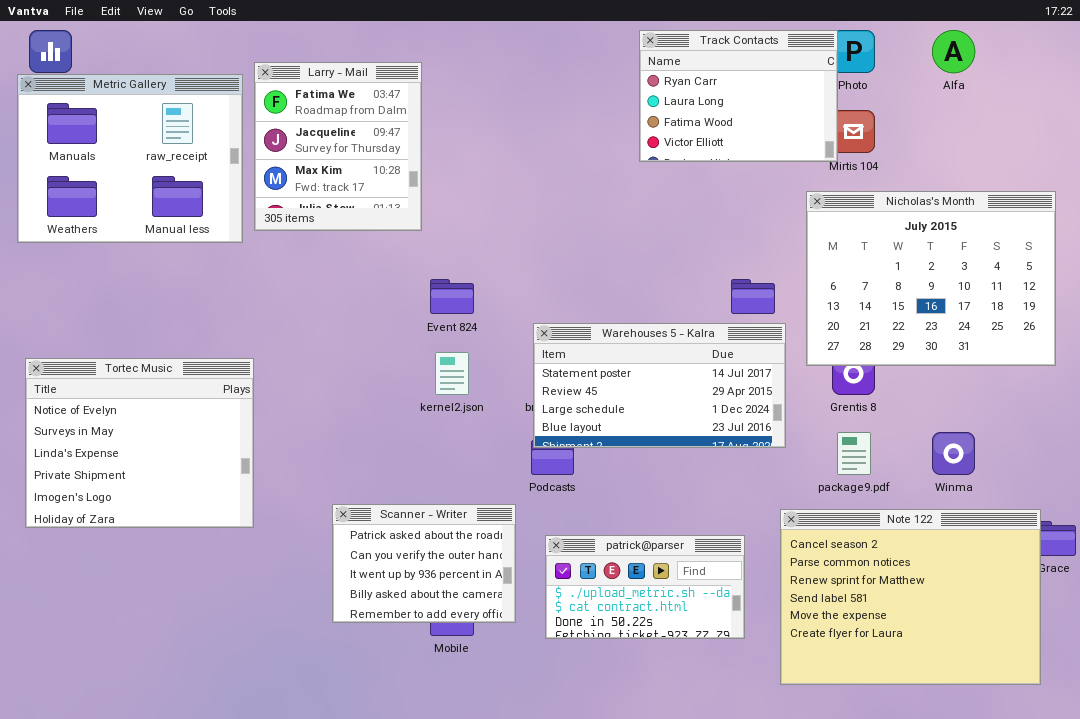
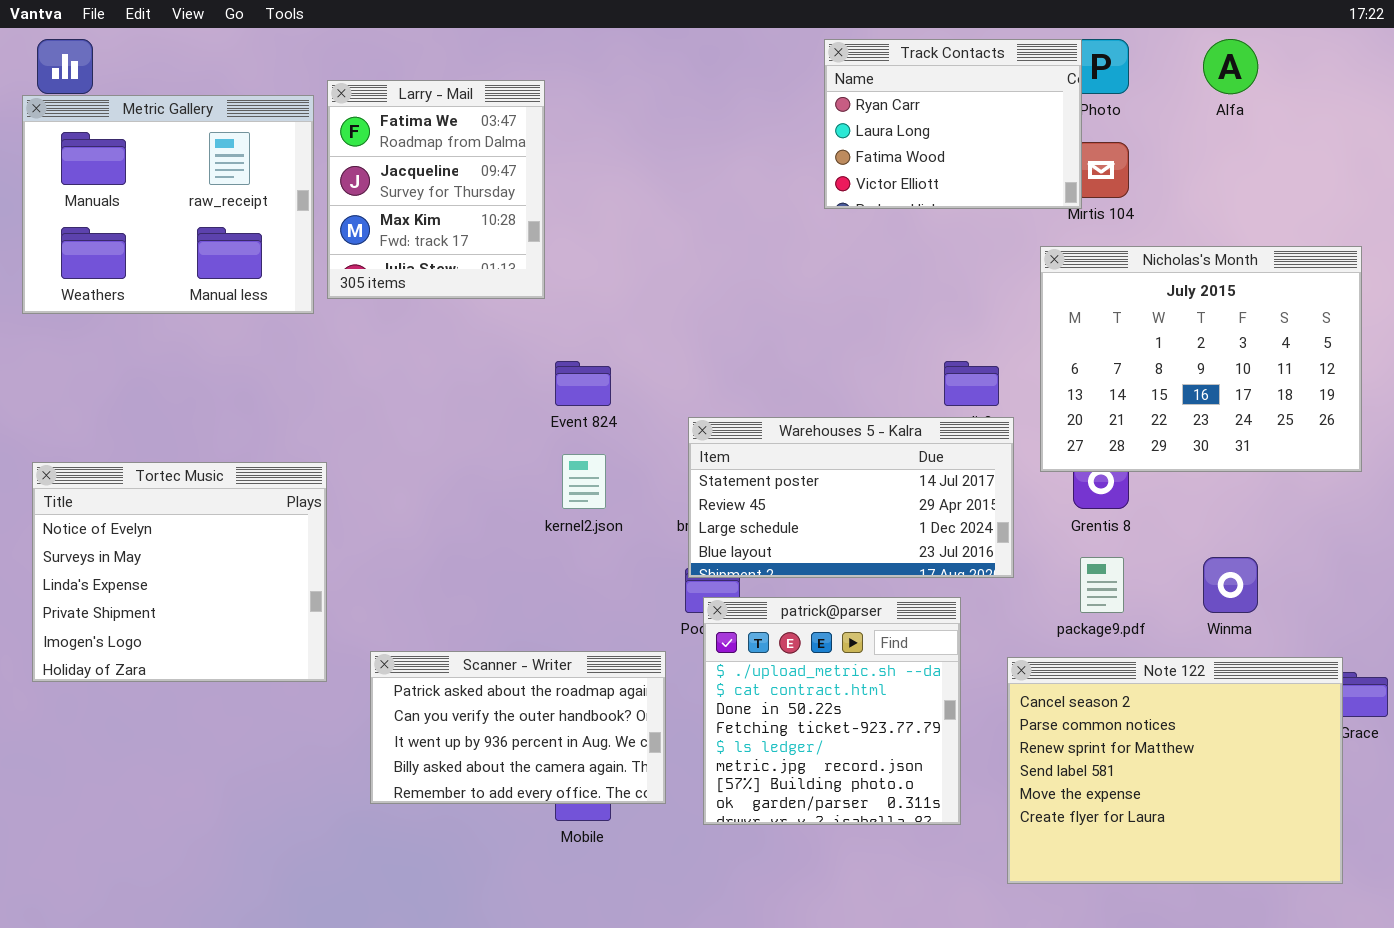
Scanner - Writer: [332,504,516,623] -> [370,651,666,804], resized
patrick@parser: [545,535,745,639] -> [703,597,961,825], resized

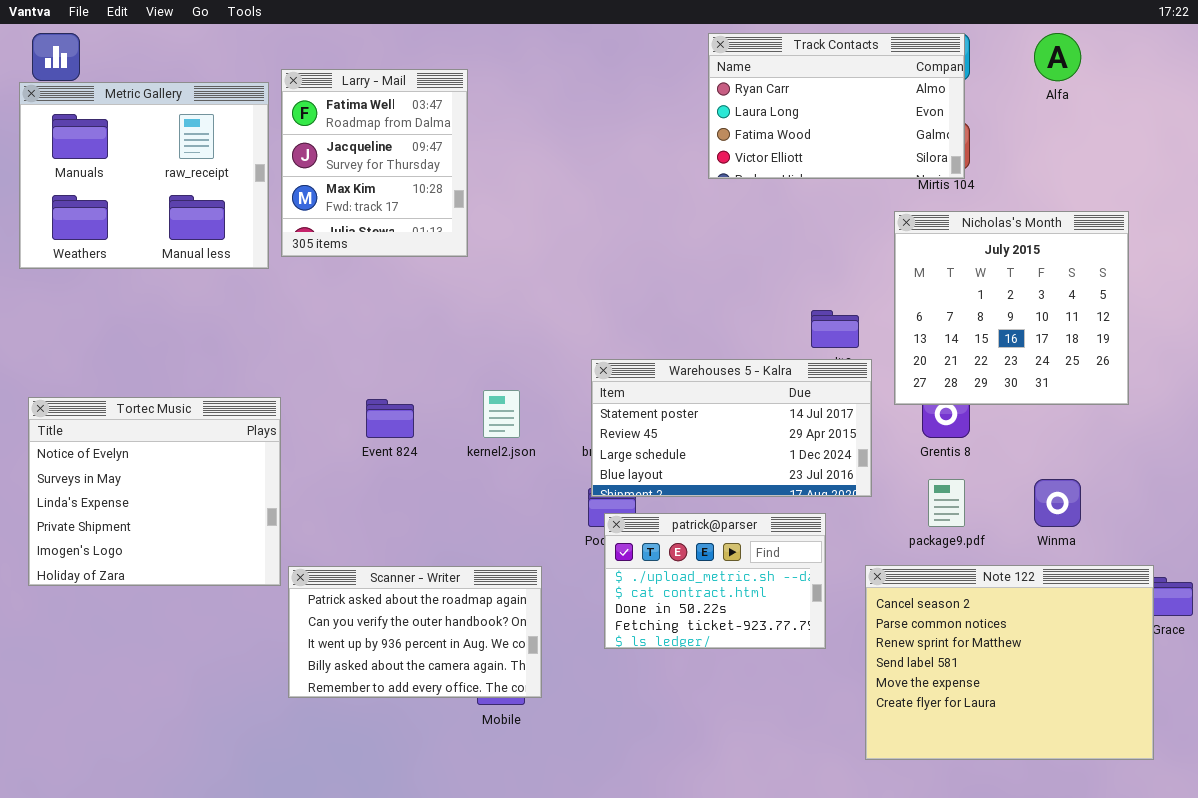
Track Contacts: [824,39,1082,209] -> [708,33,965,179], resized
Nicholas's Month: [1040,246,1362,472] -> [894,211,1129,405], resized
Event 824: [555,361,611,406] -> [366,399,414,438], moved
patrick@parser: [703,597,961,825] -> [604,513,826,649], resized
Scanner - Writer: [370,651,666,804] -> [288,566,542,698], moved

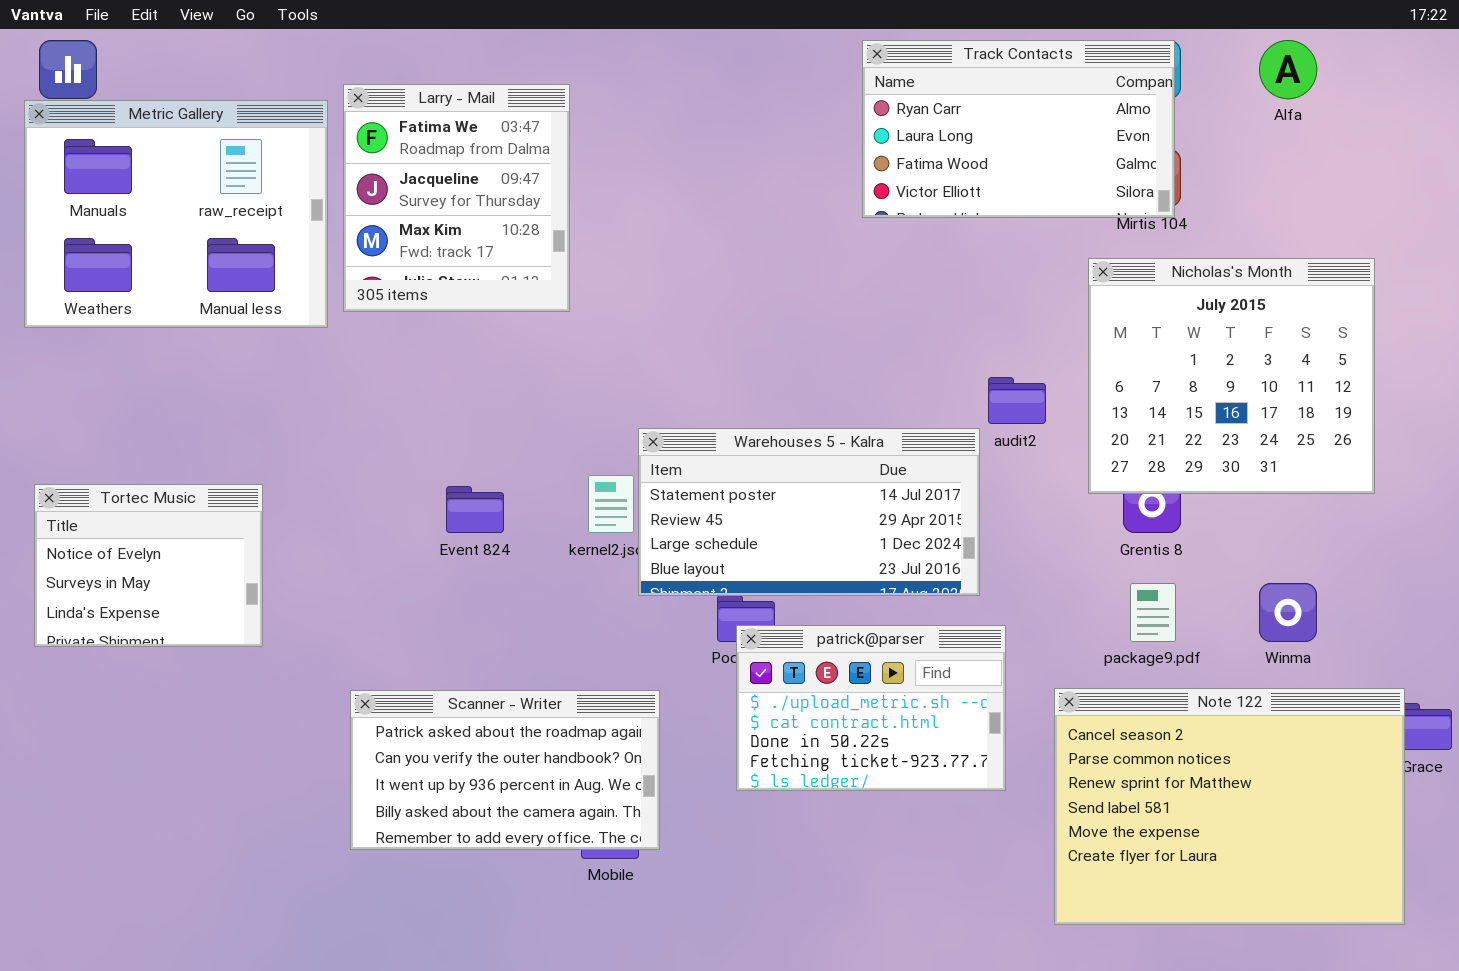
Warehouses 5 - Kalra: [591,359,872,497] -> [638,428,980,596], moved
Tortec Music: [28,397,281,586] -> [34,484,263,647], resized

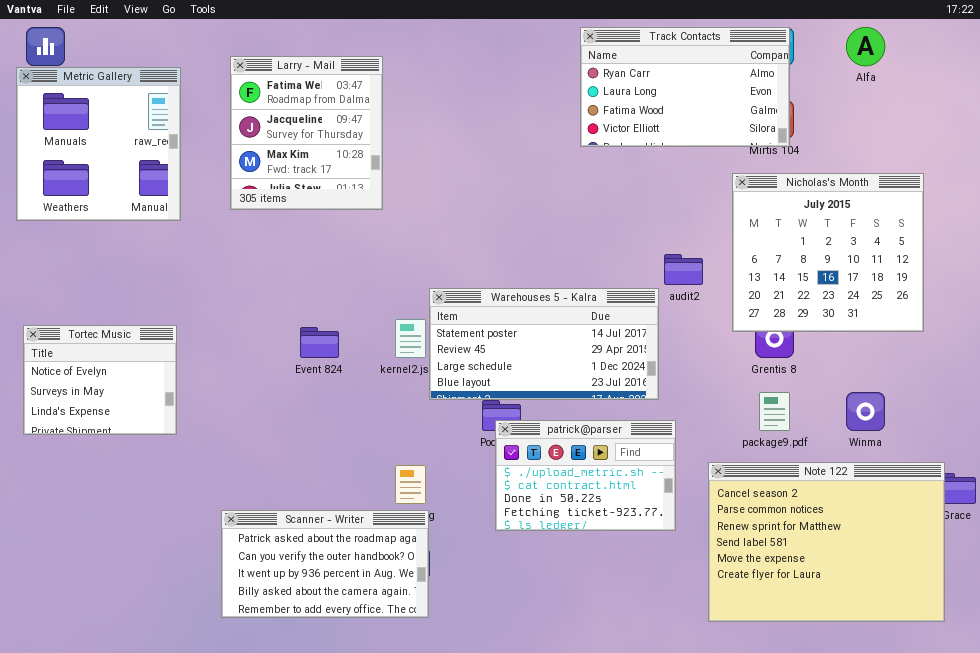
Metric Gallery: [24,100,328,328] -> [16,67,181,221], resized
Scanner - Writer: [350,690,660,850] -> [221,510,429,618], moved

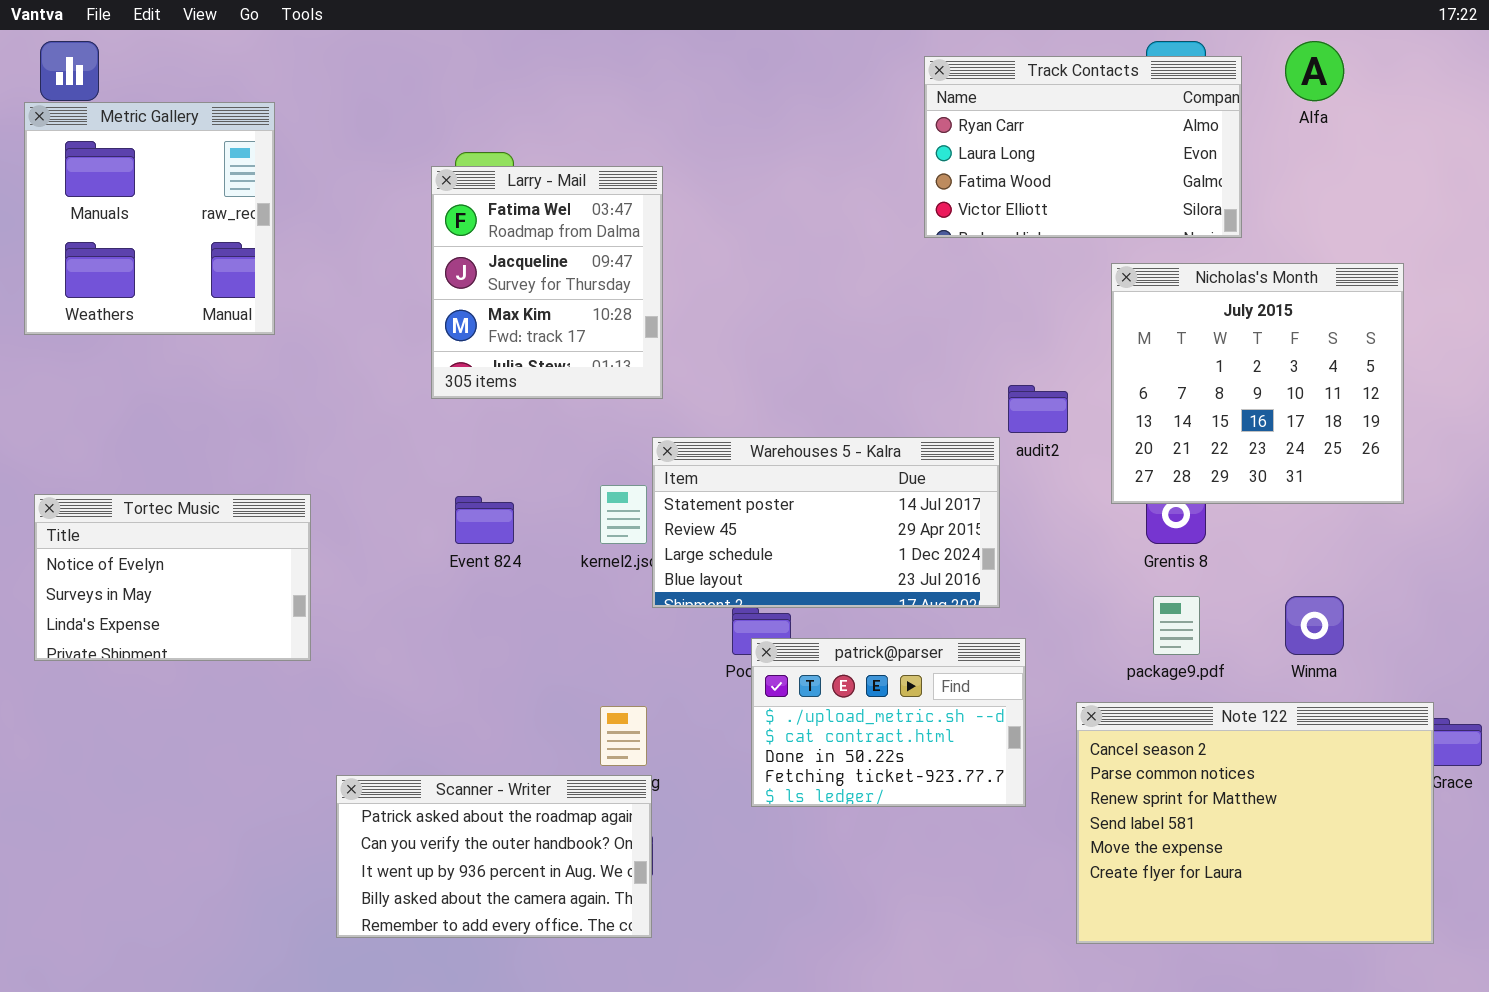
Track Contacts: [580,27,790,147] -> [924,56,1242,238], moved
Larry - Mail: [230,56,383,210] -> [431,166,663,399], moved
Tortec Music: [23,325,177,435] -> [34,494,311,661], resized

